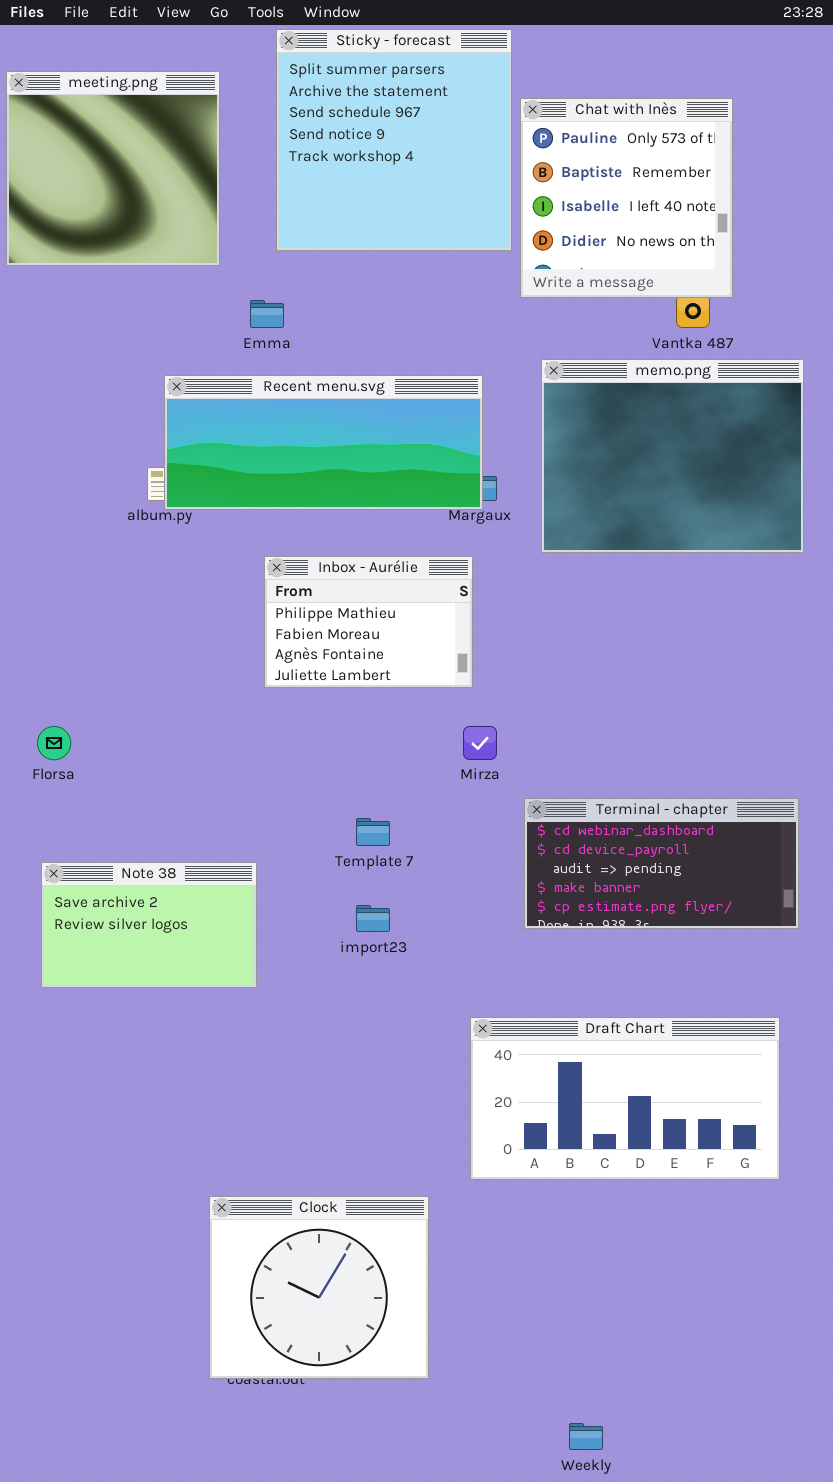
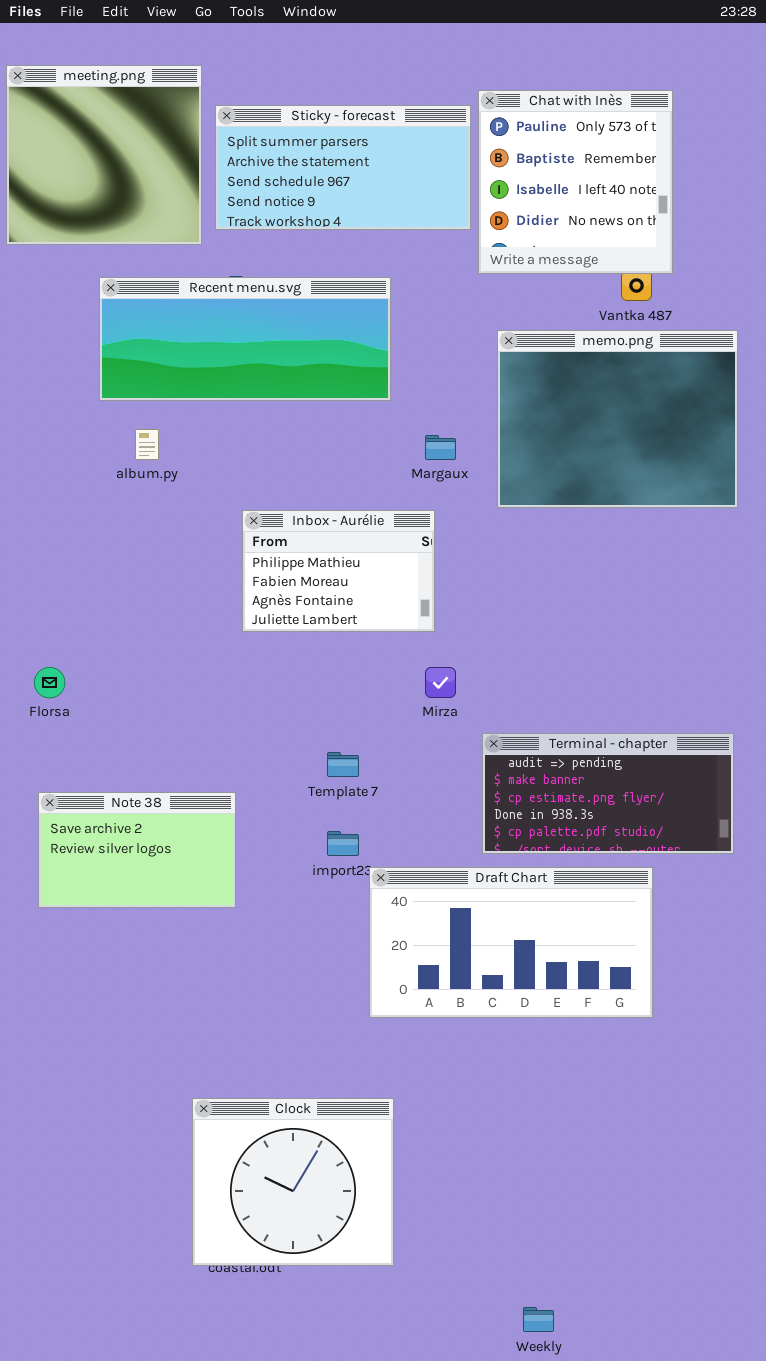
Sticky - forecast: [276,29,512,251] -> [215,105,471,230], resized
Recent menu.svg: [164,375,483,510] -> [99,277,391,401], moved
Terminal - chapter: [524,798,799,929] -> [482,733,734,854], scrolled down 2 rows
Draft Chart: [470,1017,780,1180] -> [369,867,653,1018], moved

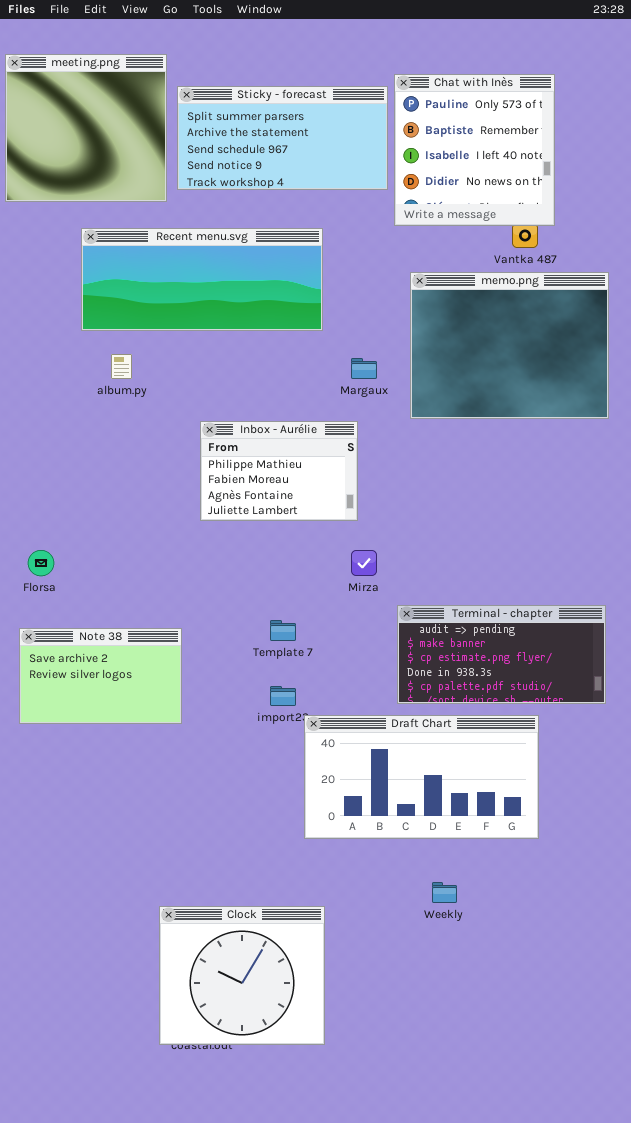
Note 38: [38,792,236,908] -> [19,628,182,724], moved
Weekly: [523,1307,554,1332] -> [432,882,457,903], moved

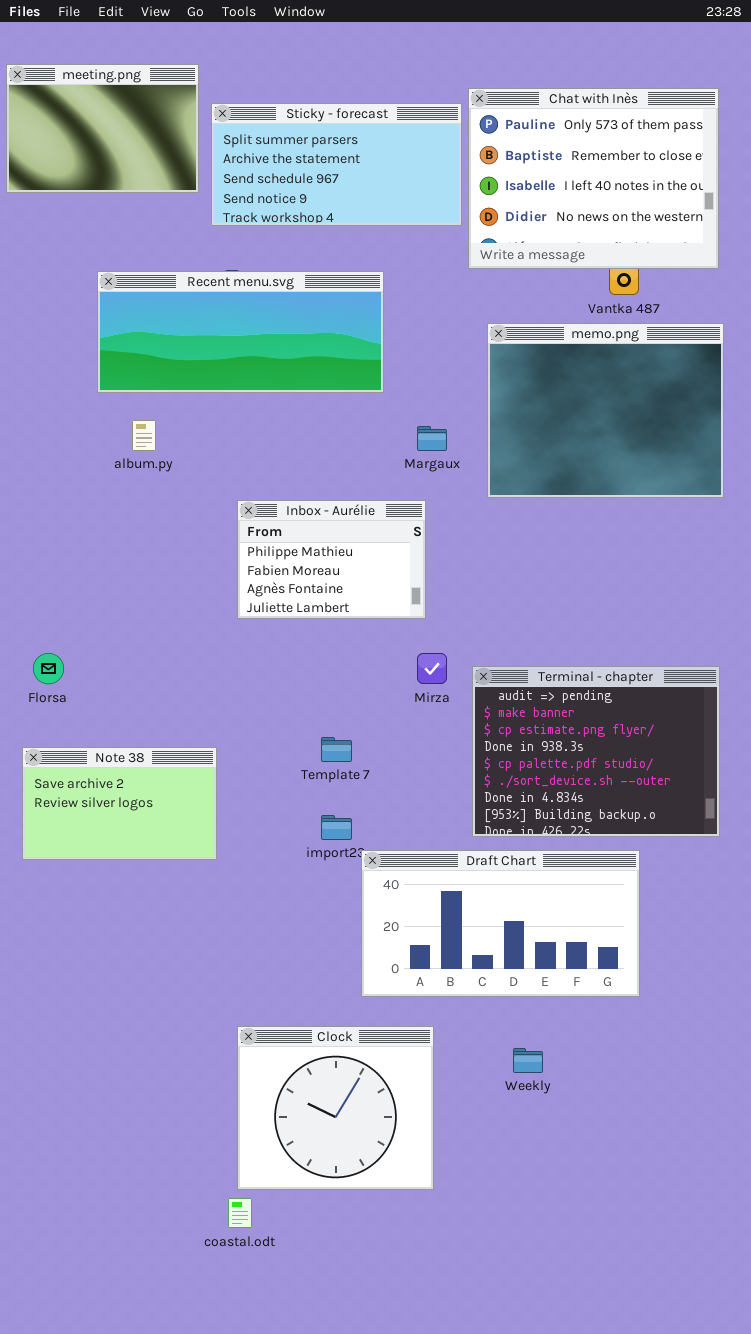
meeting.png: [5,54,167,202] -> [6,64,199,193], resized
Chat with Inès: [394,74,555,226] -> [468,88,719,269], resized
Terminal - chapter: [397,605,606,704] -> [472,666,720,837], resized
Clock: [159,906,325,1045] -> [237,1026,434,1190], moved

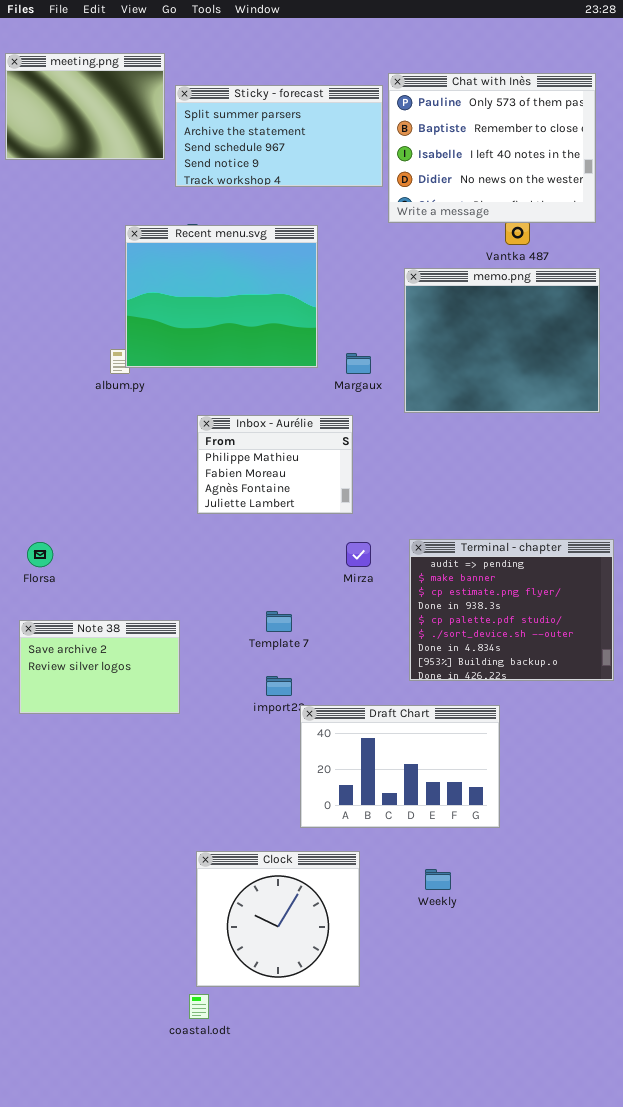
Recent menu.svg: [97,271,384,393] -> [125,225,318,368], resized
Terminal - chapter: [472,666,720,837] -> [409,539,614,681], moved
Draft Chart: [361,850,640,997] -> [300,705,500,828], resized

